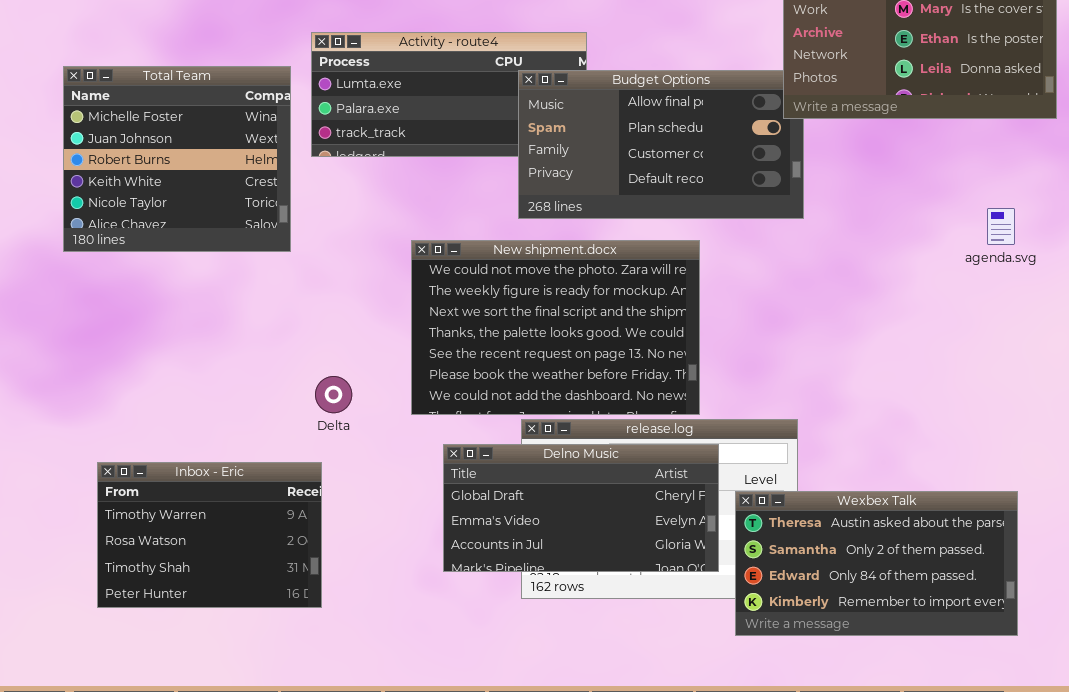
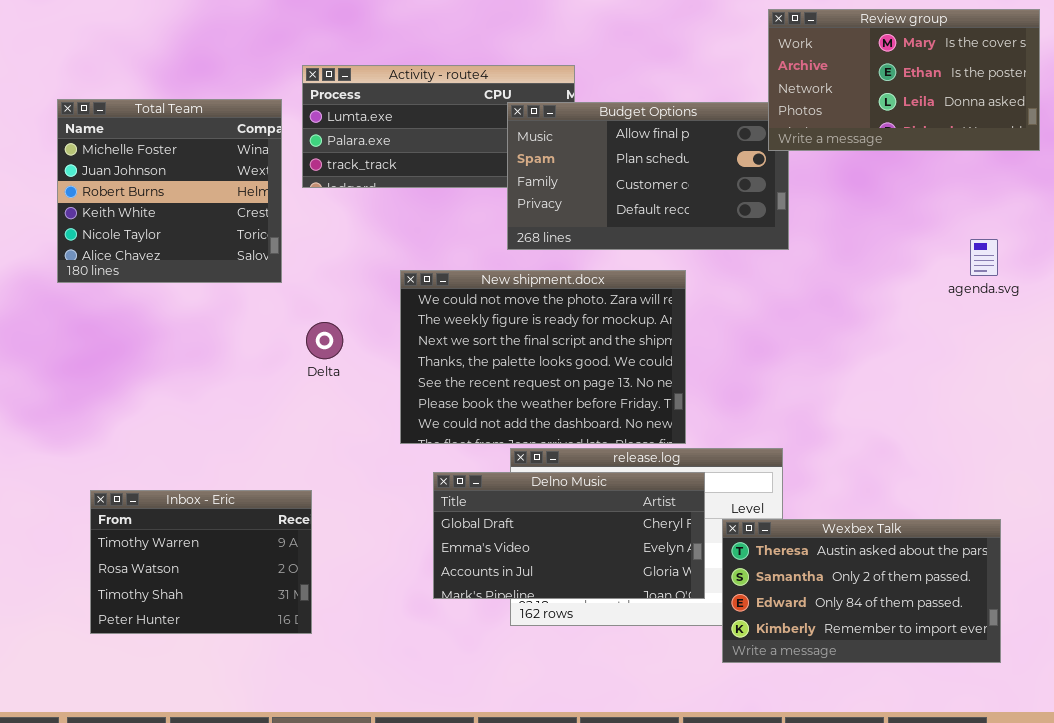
Delta: [315,376,352,413] -> [306,322,343,359], moved

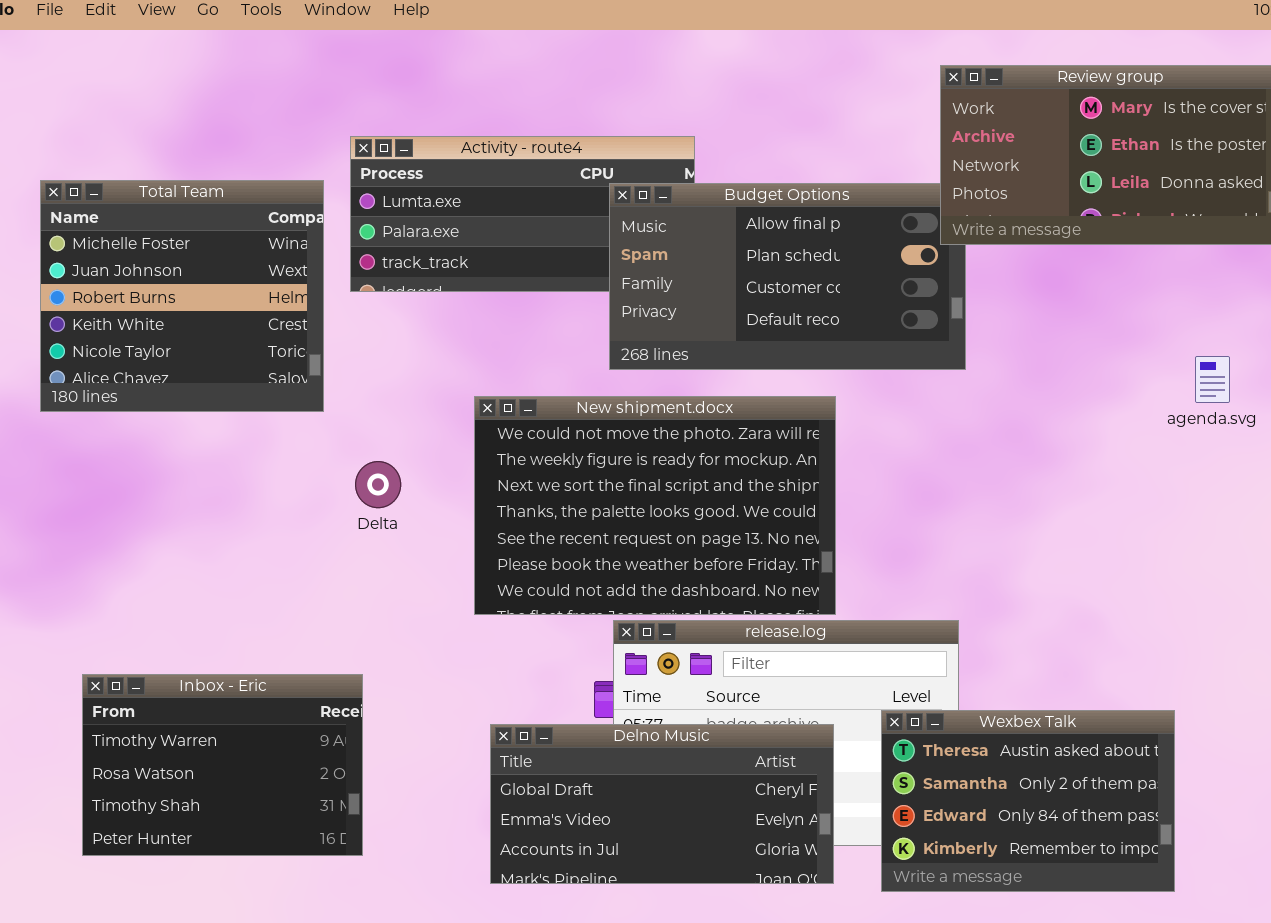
Delno Music: [433,472,705,599] -> [490,724,834,884], moved
Wexbex Talk: [722,519,1001,663] -> [881,710,1175,892], resized

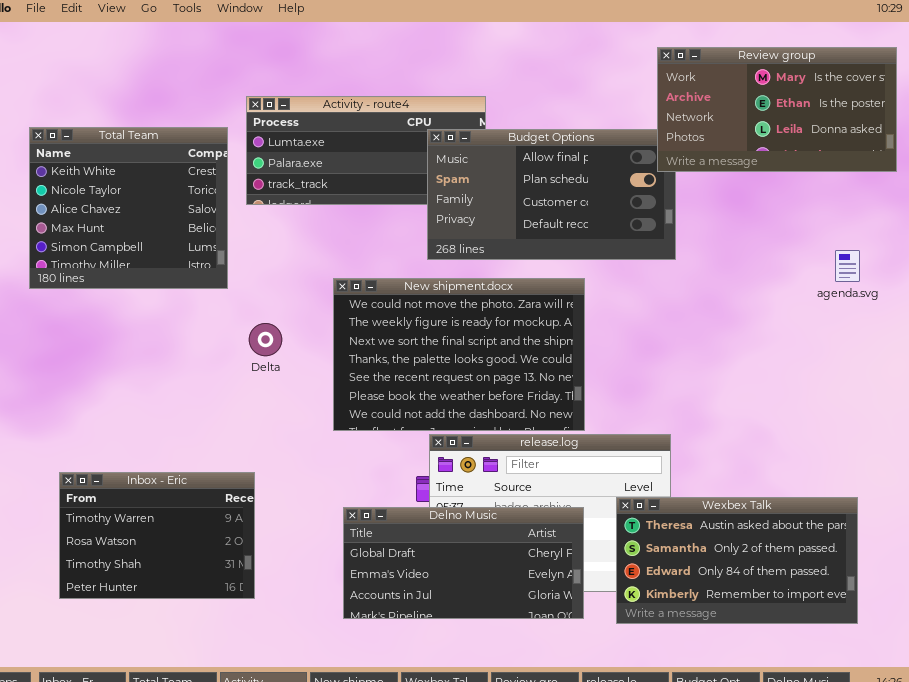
Total Team: [40,180,324,412] -> [29,127,228,289], scrolled down 3 rows
Wexbex Talk: [881,710,1175,892] -> [616,497,858,624], resized

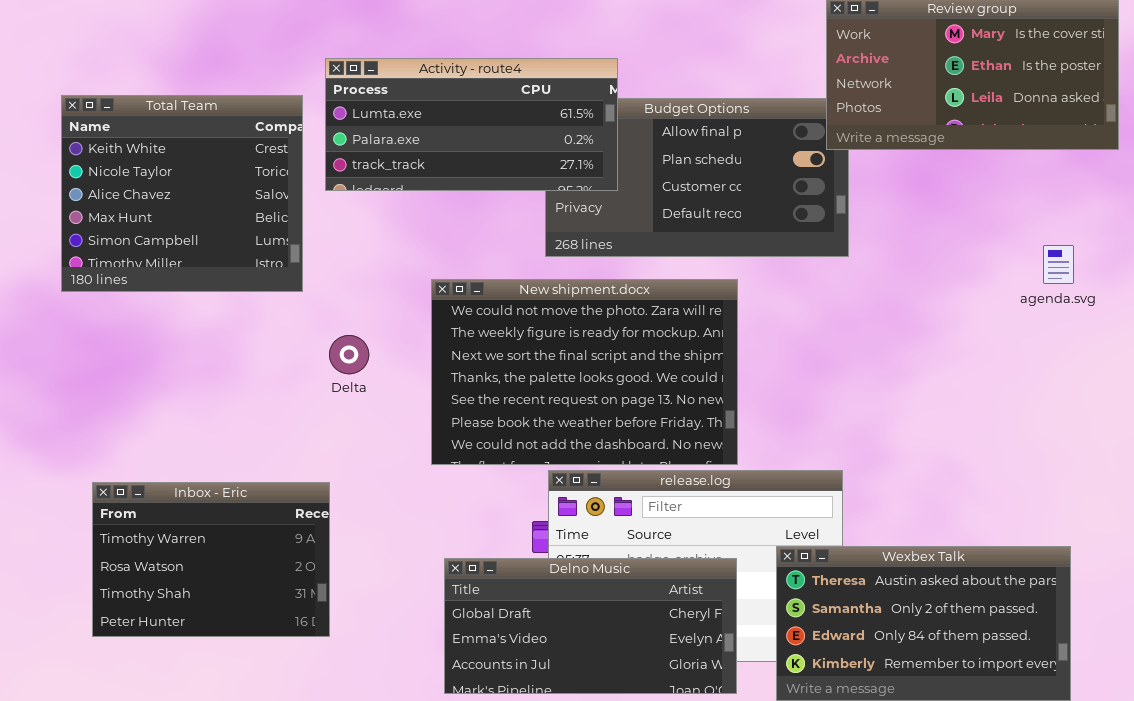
Activity - route4: [246,96,486,205] -> [325,58,618,191], raised
Inbox - Eric: [59,472,255,599] -> [92,482,330,637], moved

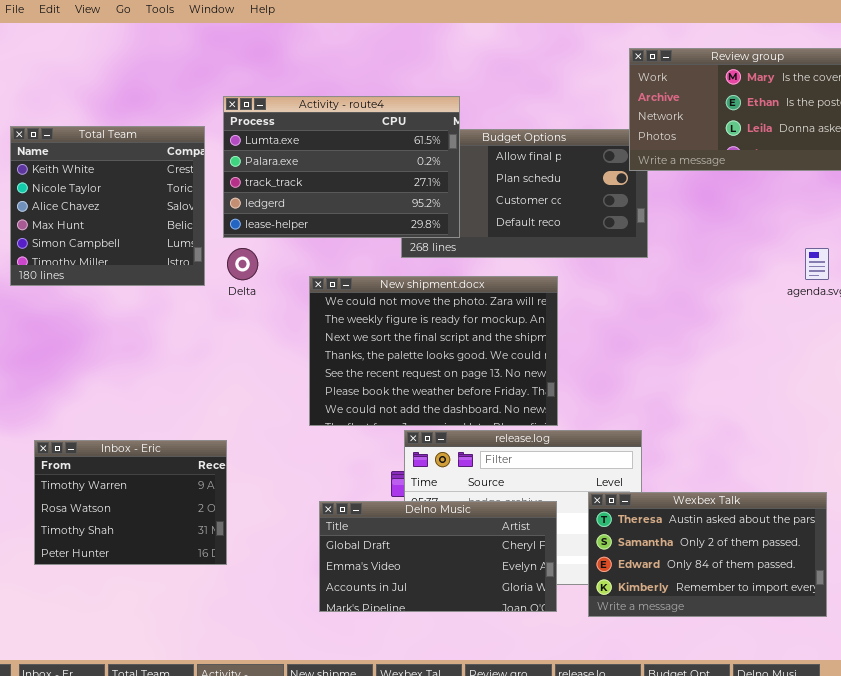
Activity - route4: [325,58,618,191] -> [223,96,460,238], resized
Delta: [329,335,369,374] -> [227,248,258,280], moved

